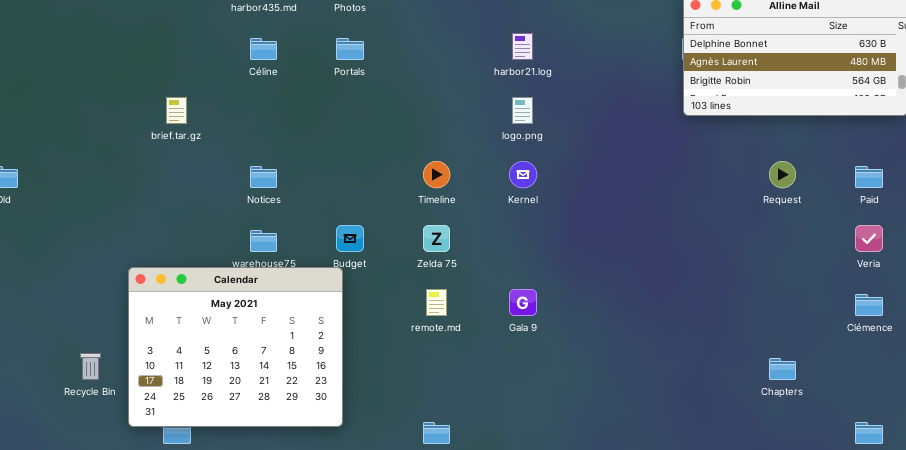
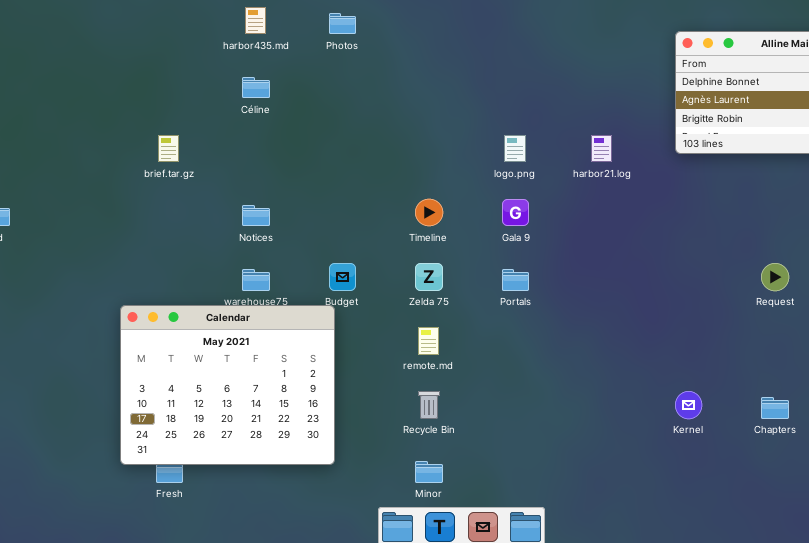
harbor21.log: [512,33,533,60] -> [591,135,612,162], moved
Portals: [336,38,364,60] -> [502,269,529,291], moved
Kernel: [509,161,537,188] -> [675,391,702,419], moved
Request: [769,161,796,188] -> [761,263,789,291], moved
Gala 9: [509,289,537,316] -> [502,199,529,226], moved
Recycle Bin: [80,353,101,380] -> [418,391,440,419], moved

